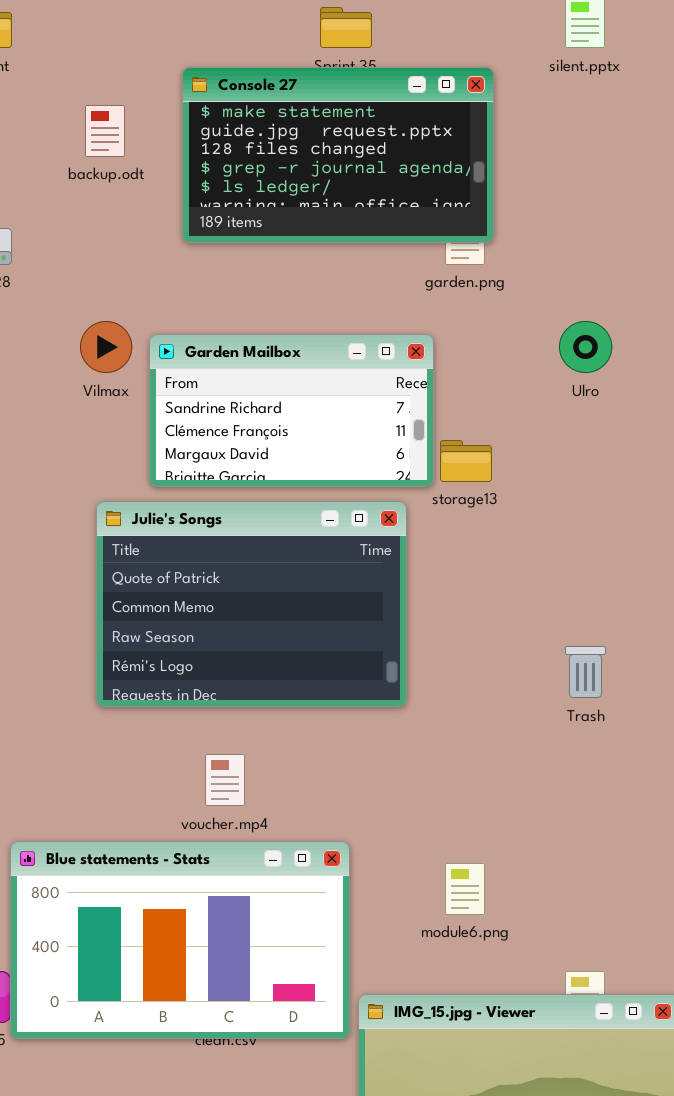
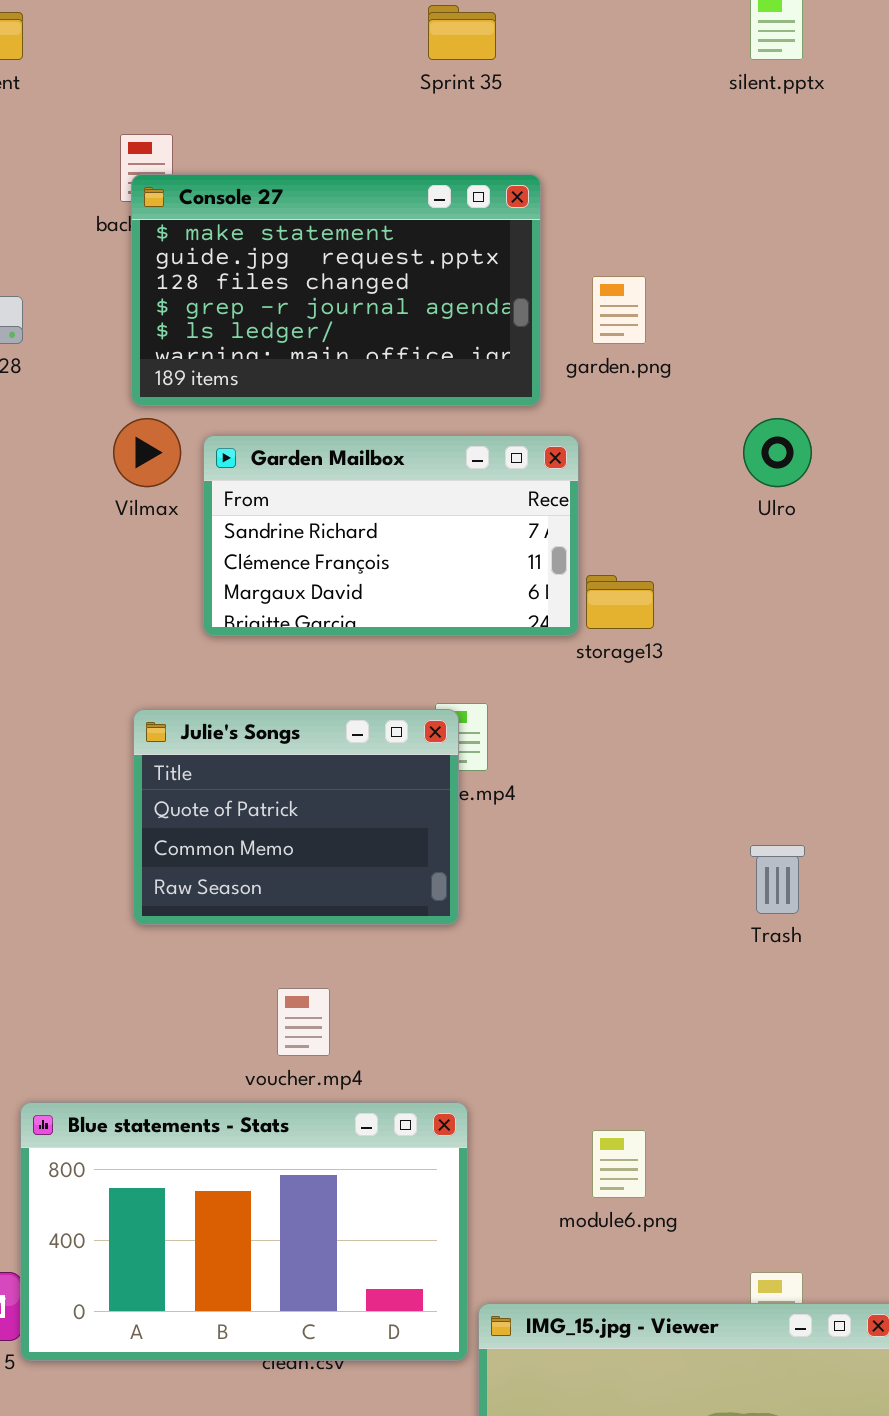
Console 27: [182,67,494,243] -> [131,174,541,406], moved
Julie's Songs: [96,501,407,707] -> [133,709,459,925], resized

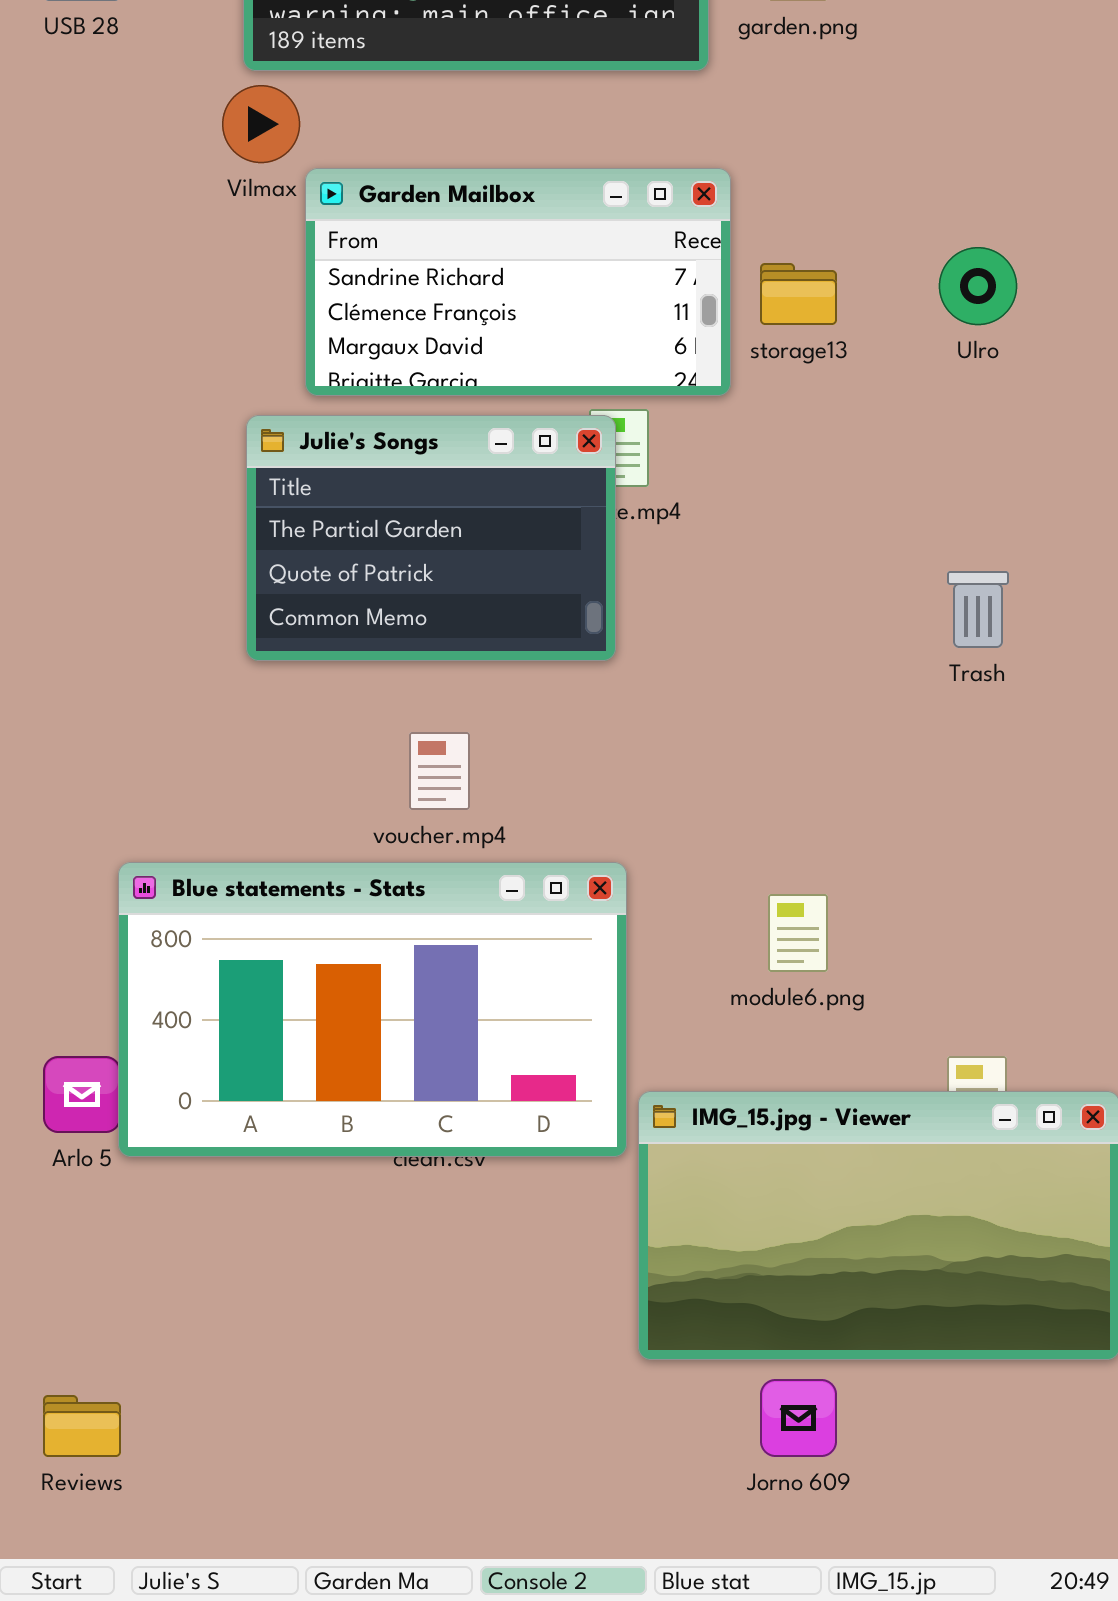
Ulro: [743,418,812,487] -> [939,247,1017,325], moved
Garden Mailbox: [203,435,579,636] -> [305,168,731,396], moved
Julie's Songs: [133,709,459,925] -> [246,415,616,661], scrolled up 1 row

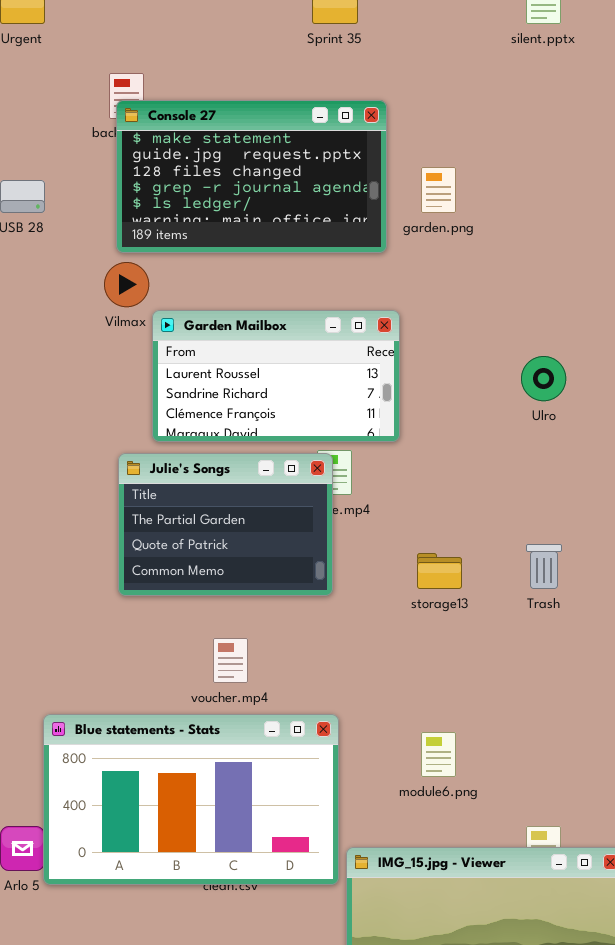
Garden Mailbox: [305,168,731,396] -> [152,310,400,442], scrolled up 1 row
storage13: [760,263,837,325] -> [417,553,462,589], moved

